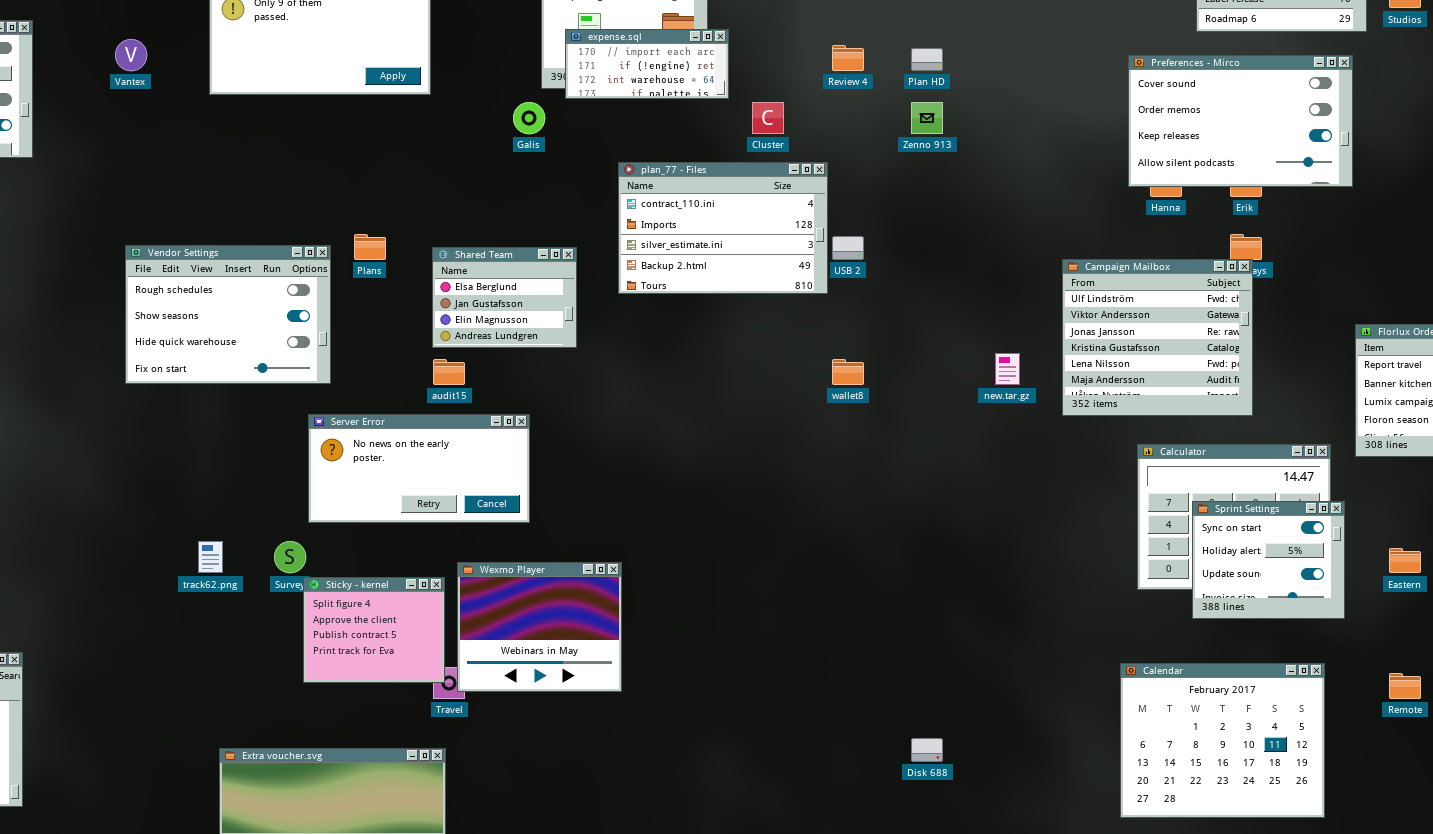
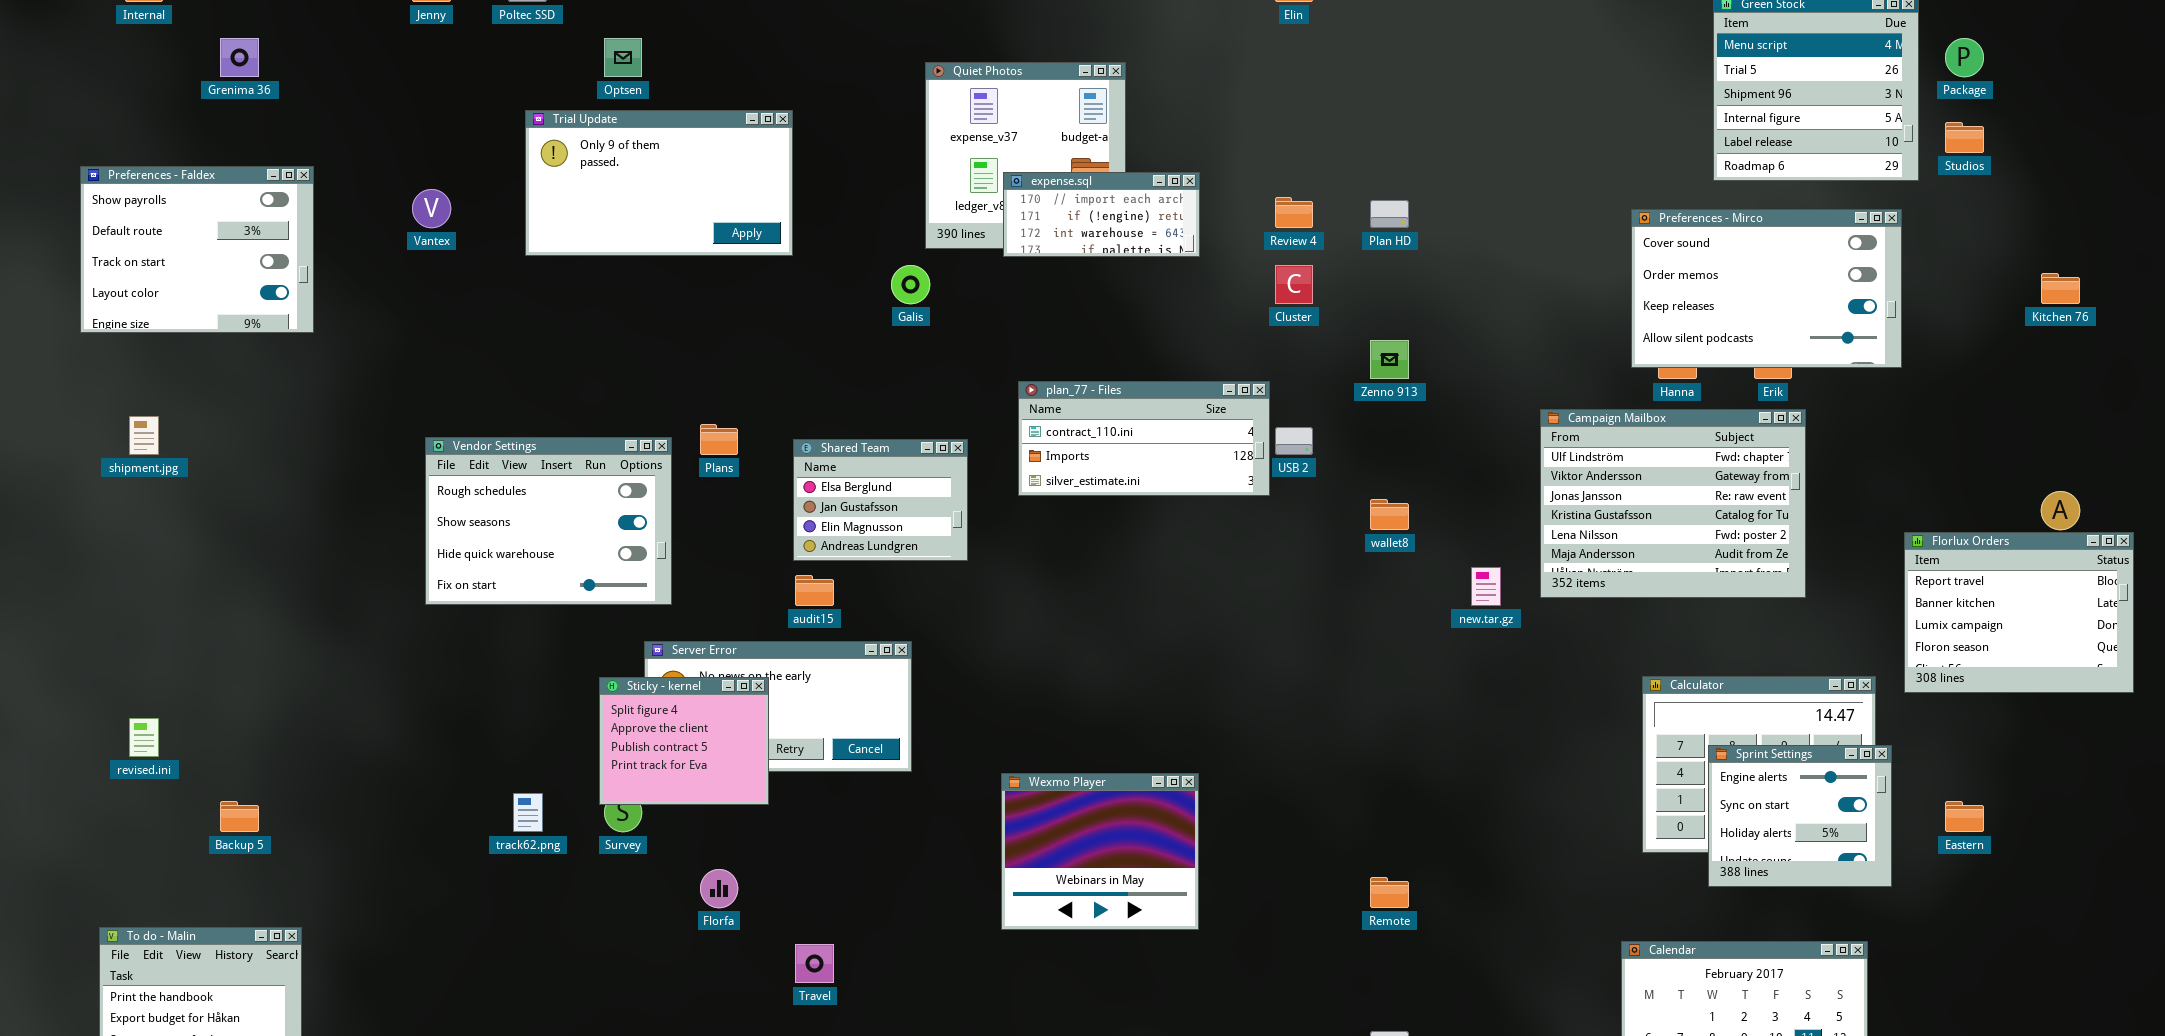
expense.sql: [565,29,729,99] -> [1003,172,1200,257], moved
Cluster: [752,102,784,134] -> [1275,265,1313,304], moved
Zenno 913: [911,102,943,134] -> [1370,340,1409,379], moved
plan_77 - Files: [618,162,828,294] -> [1018,381,1270,496], resized
Campaign Mailbox: [1062,259,1253,416] -> [1540,409,1806,598], moved, resized
wallet8: [832,359,864,385] -> [1370,499,1409,530], moved
Sprint Settings: [1192,501,1345,619] -> [1708,745,1892,887], scrolled up 1 row
Wexmo Player: [457,562,622,692] -> [1001,773,1199,930], moved
Sticky - kernel: [303,577,445,683] -> [599,677,769,805], moved
Remote: [1389,673,1421,699] -> [1370,877,1409,908], moved

